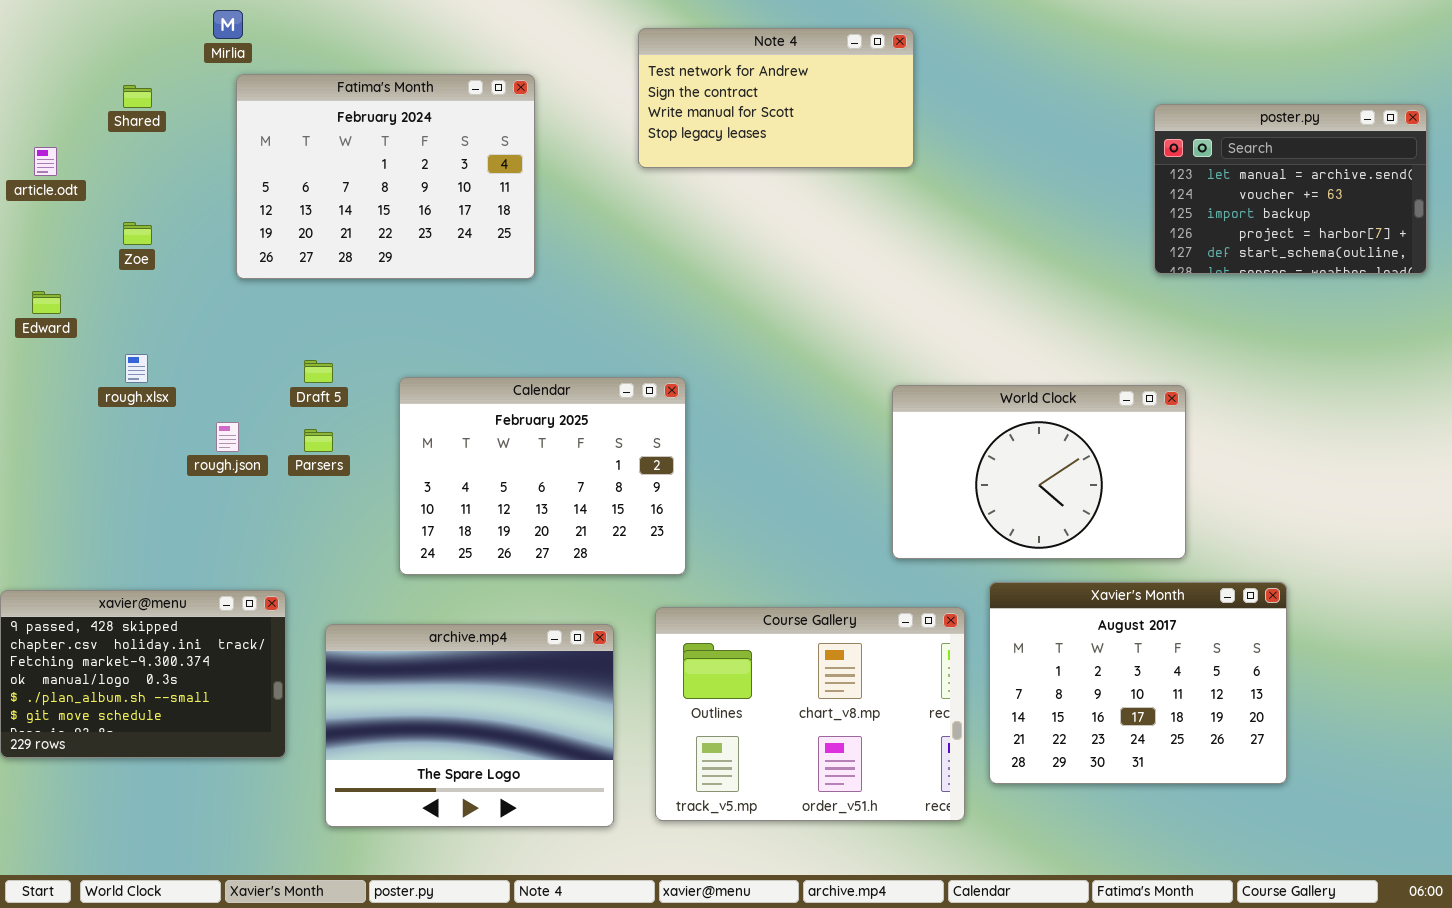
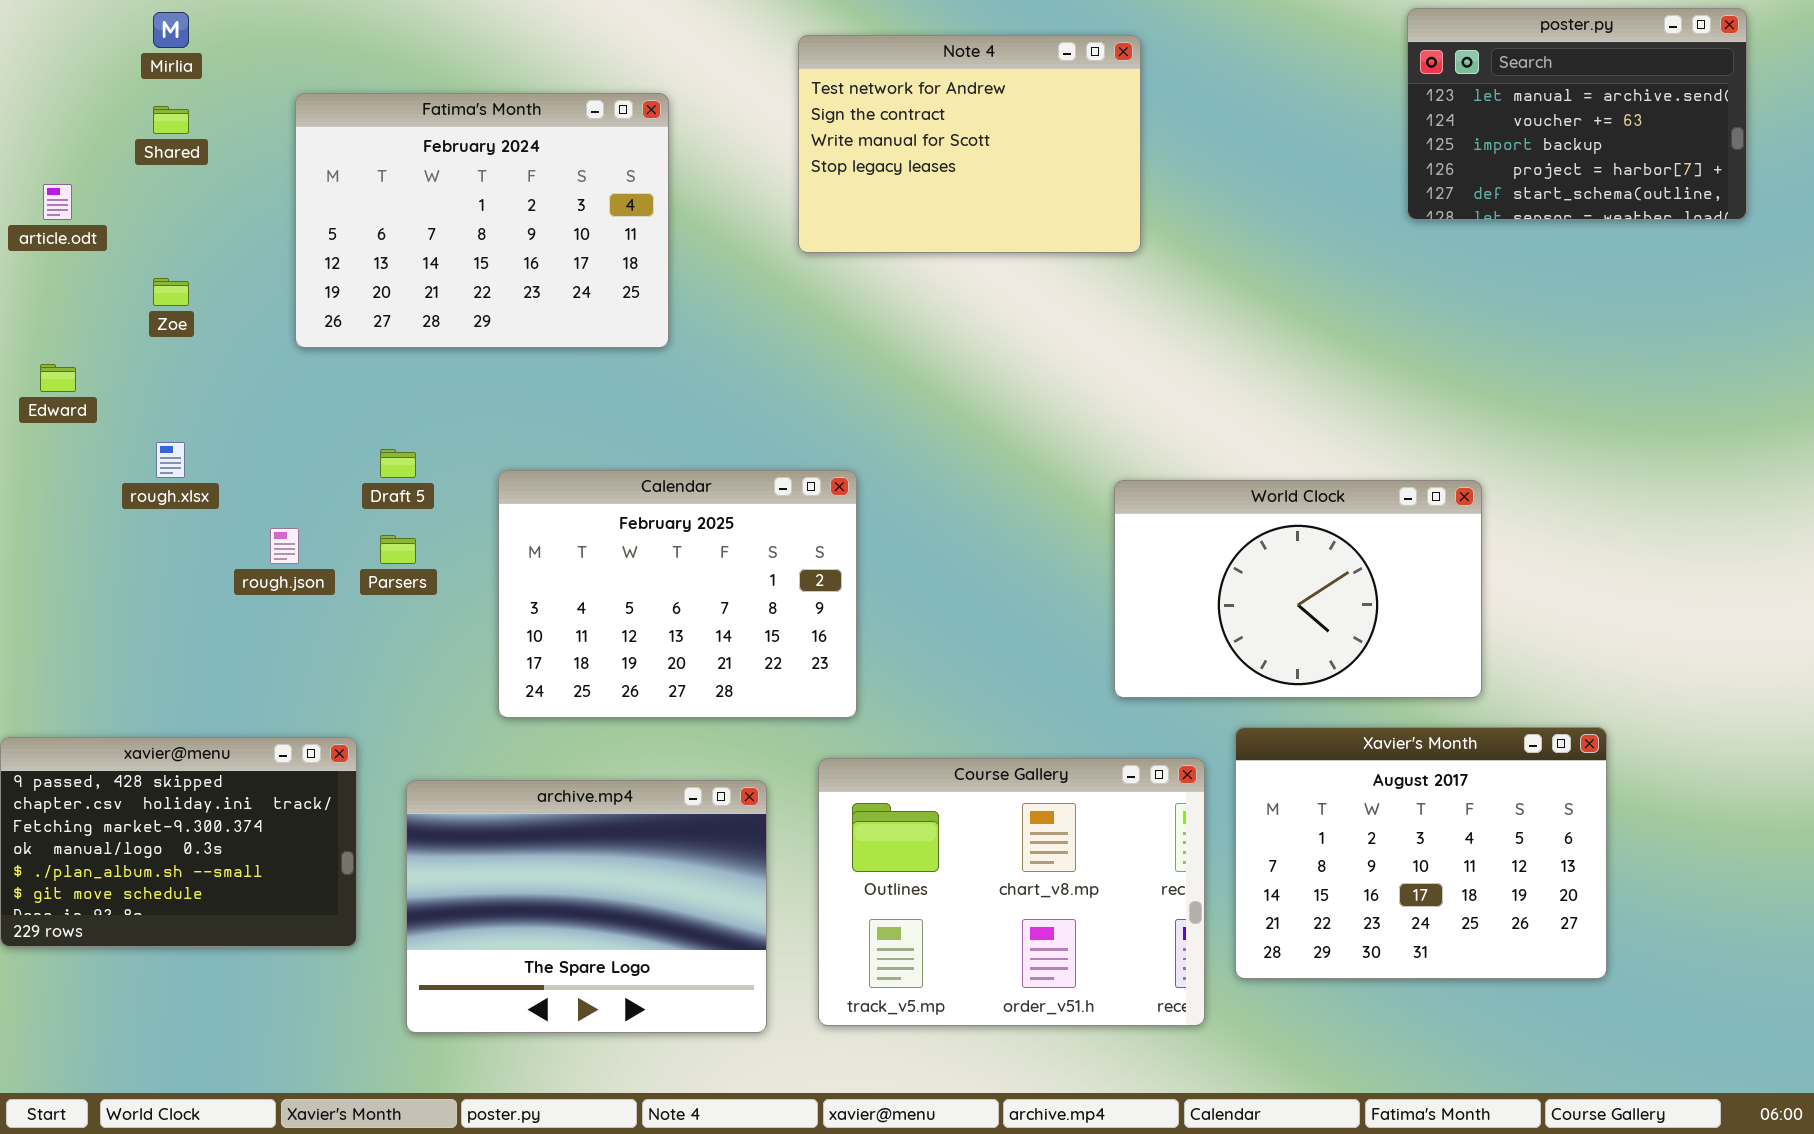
Mirlia: [213,10,243,39] -> [153,12,189,48], moved
Note 4: [638,28,914,168] -> [798,35,1141,253], resized
poster.py: [1154,104,1427,274] -> [1407,8,1747,220], moved

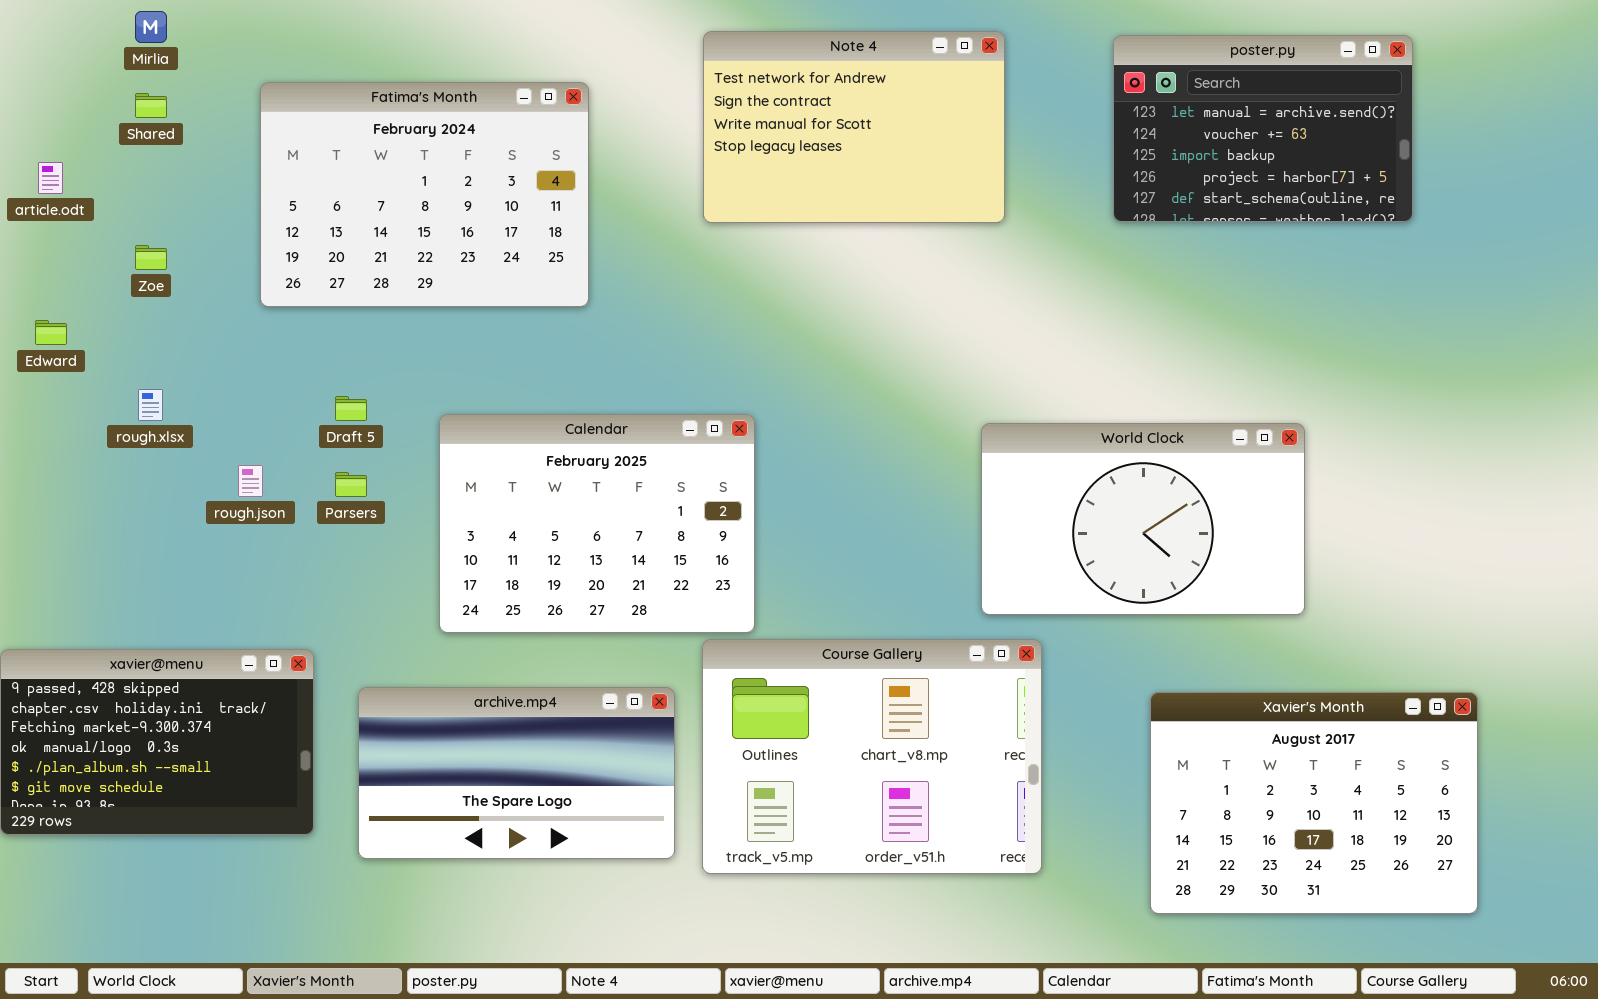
poster.py: [1407,8,1747,220] -> [1113,35,1413,222], moved
Xavier's Month: [1235,727,1607,979] -> [1150,692,1478,914], moved
Course Gallery: [818,758,1205,1026] -> [702,639,1042,874], moved
archive.mp4: [406,780,767,1033] -> [358,687,675,859], resized

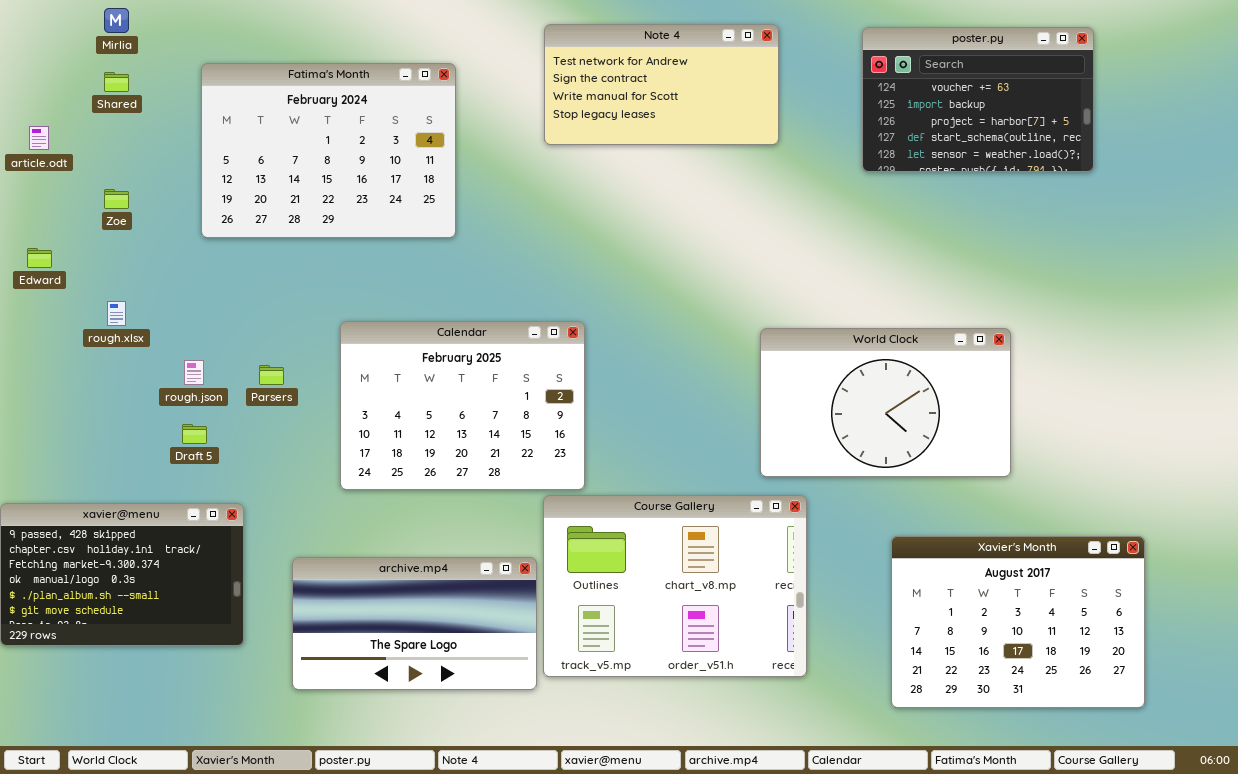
Note 4: [703,31,1005,223] -> [544,24,779,145], resized
poster.py: [1113,35,1413,222] -> [862,27,1094,172], scrolled down 1 row
Draft 5: [335,396,367,421] -> [182,424,207,444], moved
archive.mp4: [358,687,675,859] -> [292,557,537,690], moved

